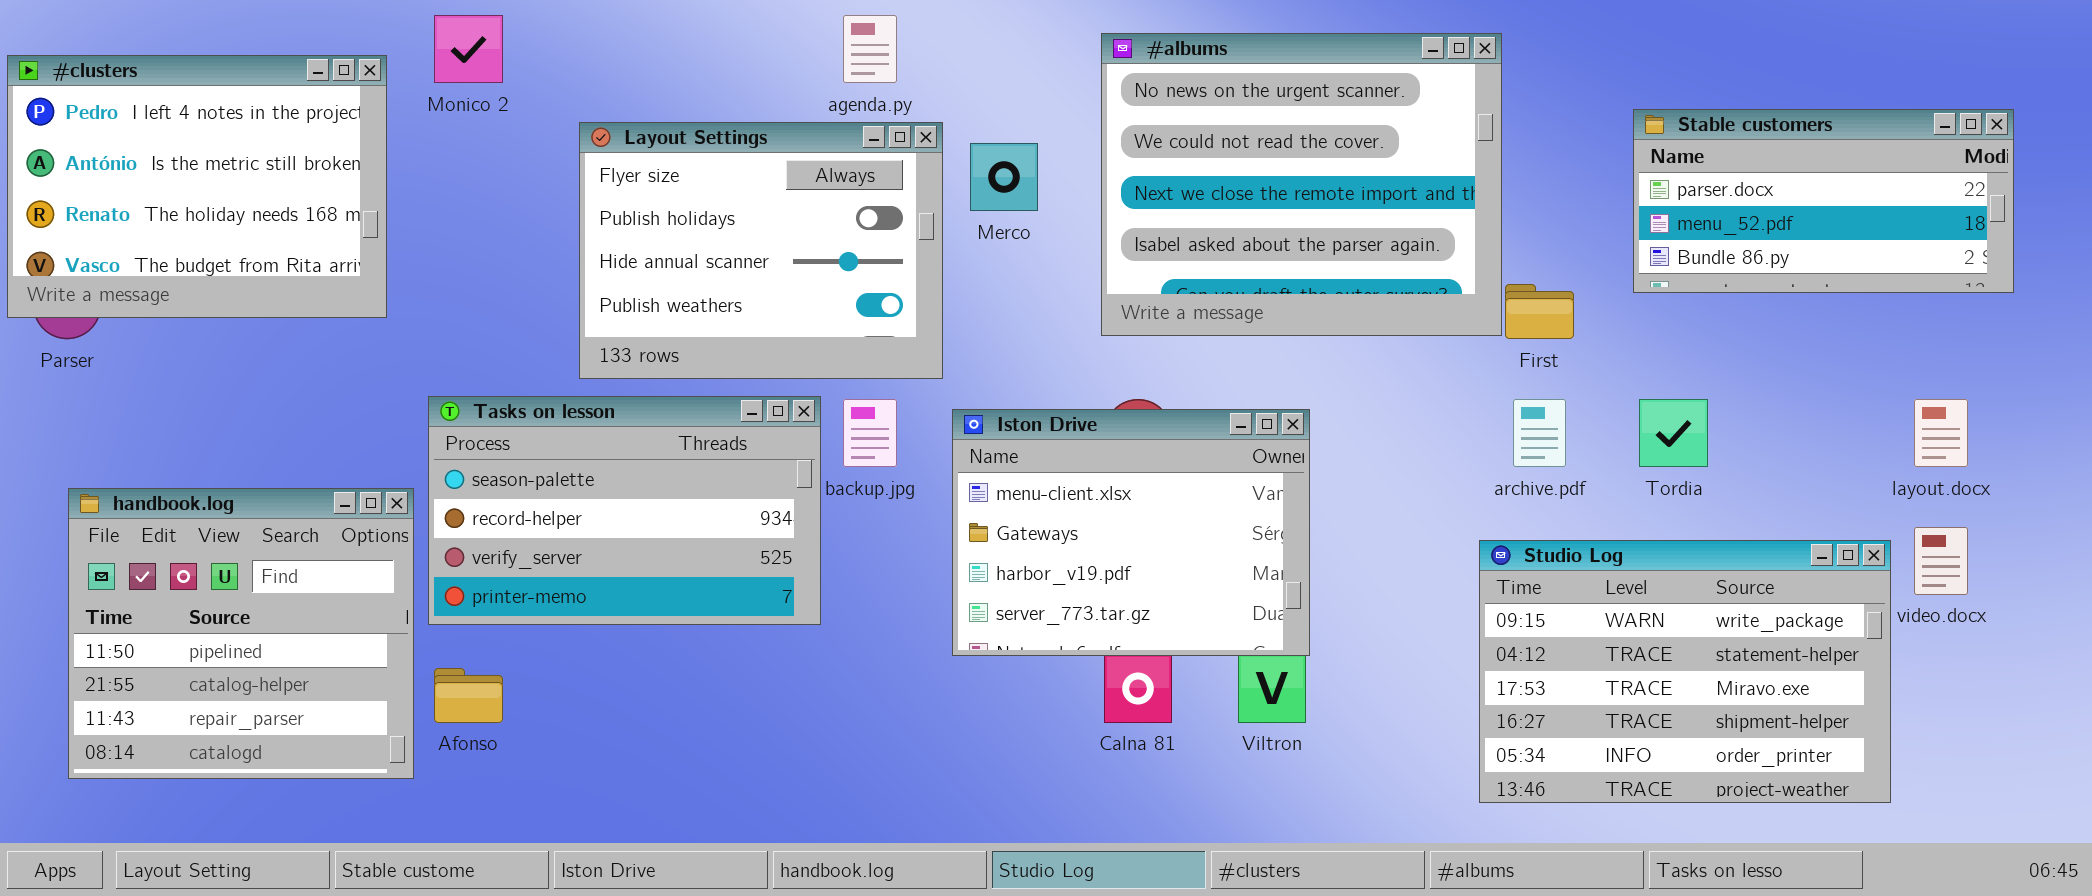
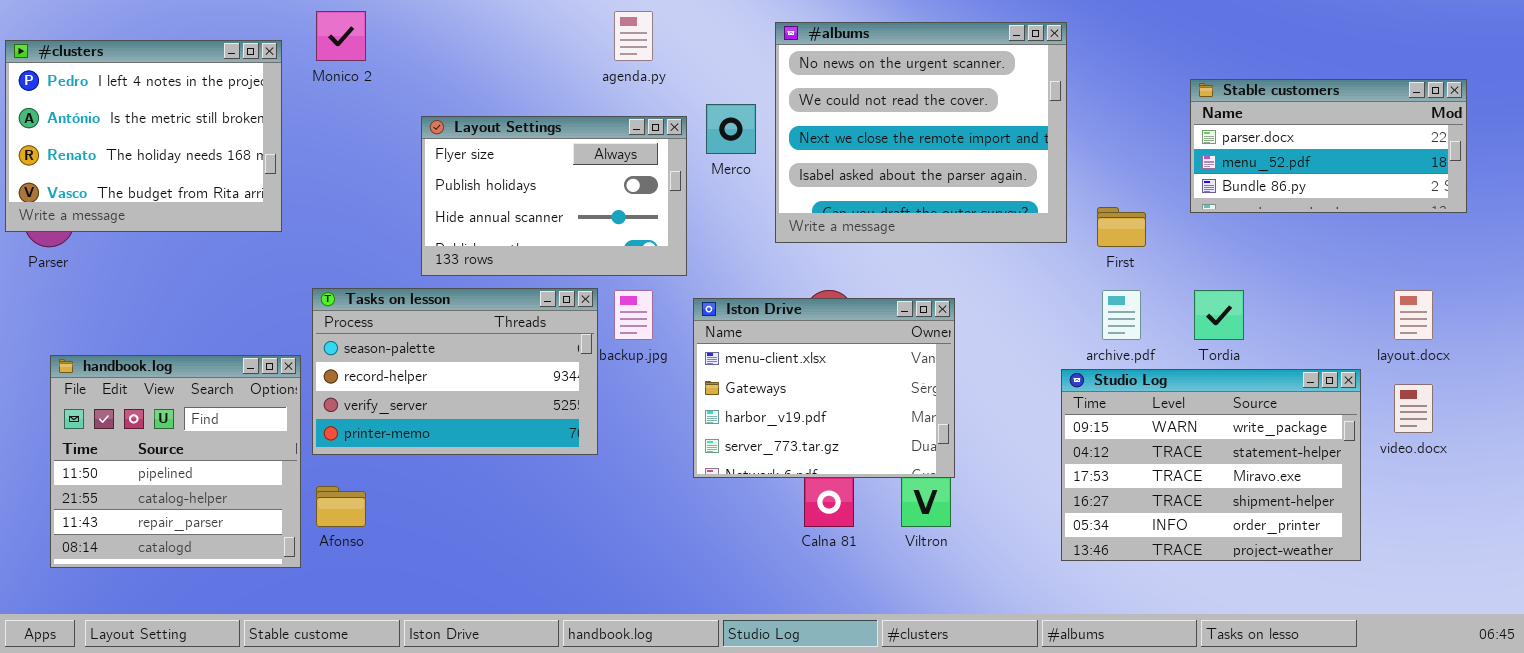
#albums: [1101,33,1502,336] -> [775,22,1067,243], moved
Layout Settings: [579,122,943,379] -> [421,116,687,276], resized
Studio Log: [1479,540,1891,803] -> [1061,369,1361,561], moved

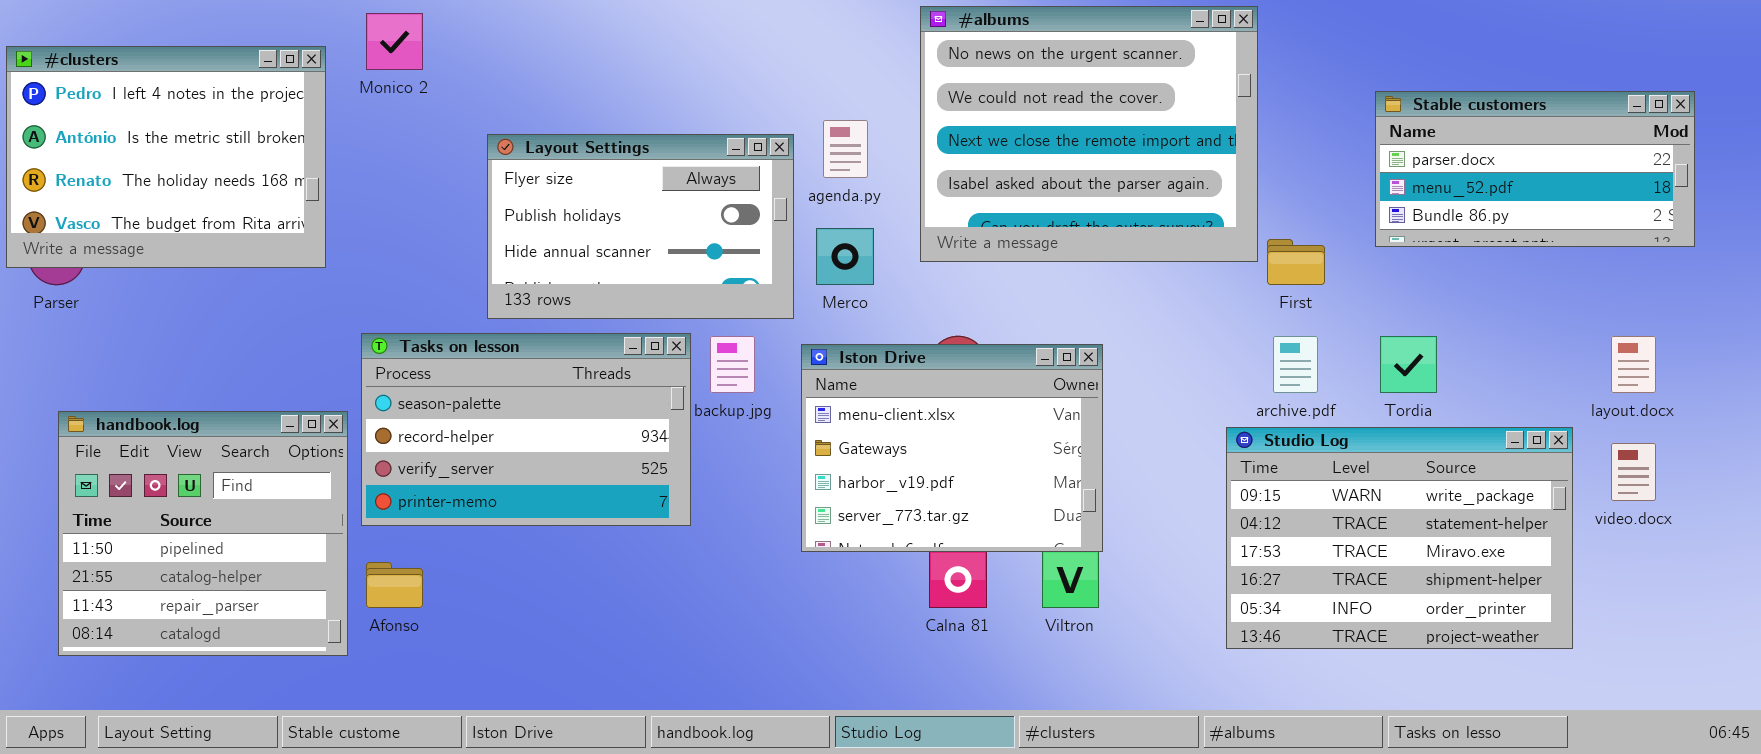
agenda.py: [614,11,653,61] -> [823,120,868,178], moved
#albums: [775,22,1067,243] -> [920,6,1258,262], moved
Merco: [706,104,756,154] -> [816,228,874,285], moved

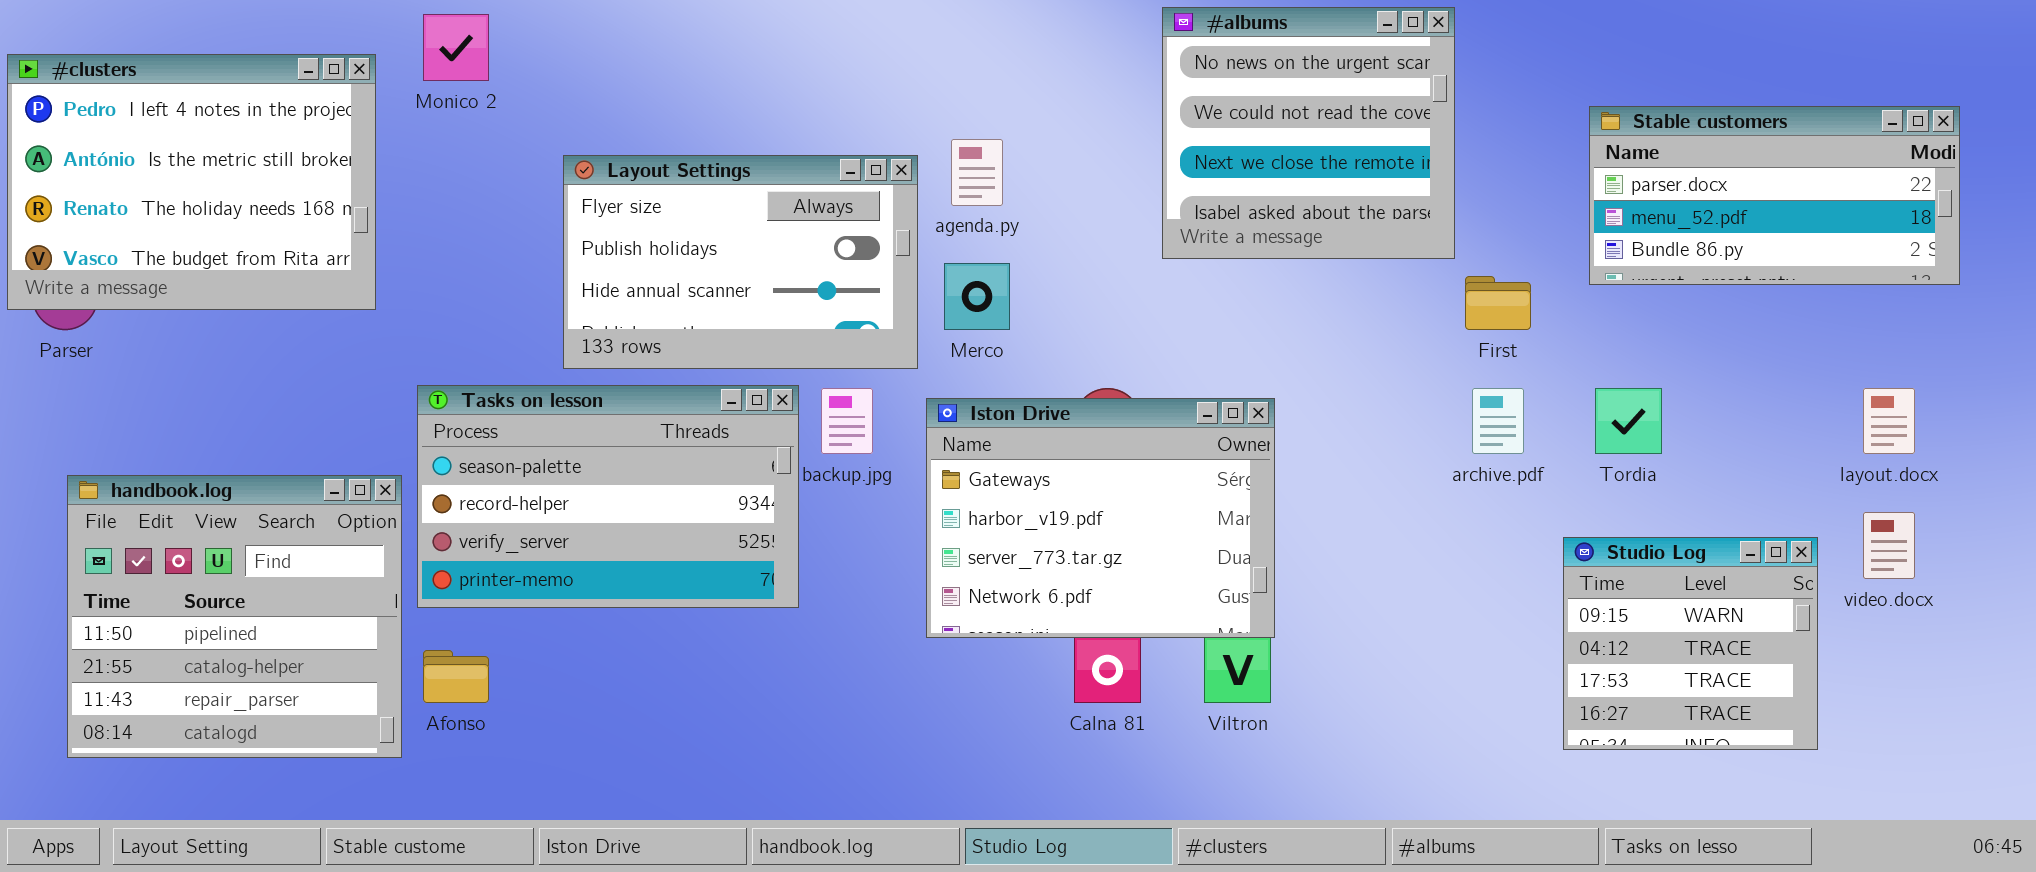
#albums: [920,6,1258,262] -> [1162,7,1455,259], resized
Iston Drive: [801,344,1103,552] -> [926,398,1275,638], scrolled down 1 row
Studio Log: [1226,427,1573,649] -> [1563,537,1818,750], resized

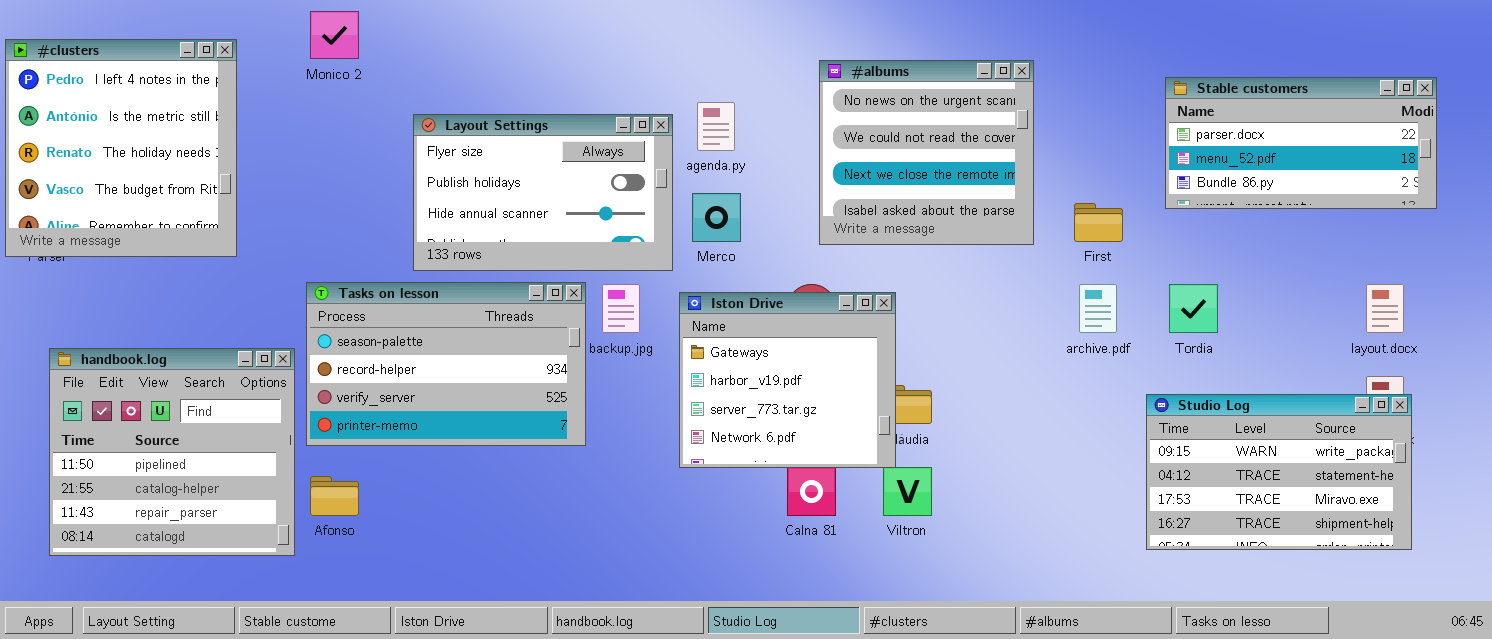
#albums: [1162,7,1455,259] -> [819,60,1034,245], moved
#clusters: [7,54,376,310] -> [5,39,237,257], resized
Iston Drive: [926,398,1275,638] -> [679,292,896,468], resized
Studio Log: [1563,537,1818,750] -> [1146,394,1412,550], resized

